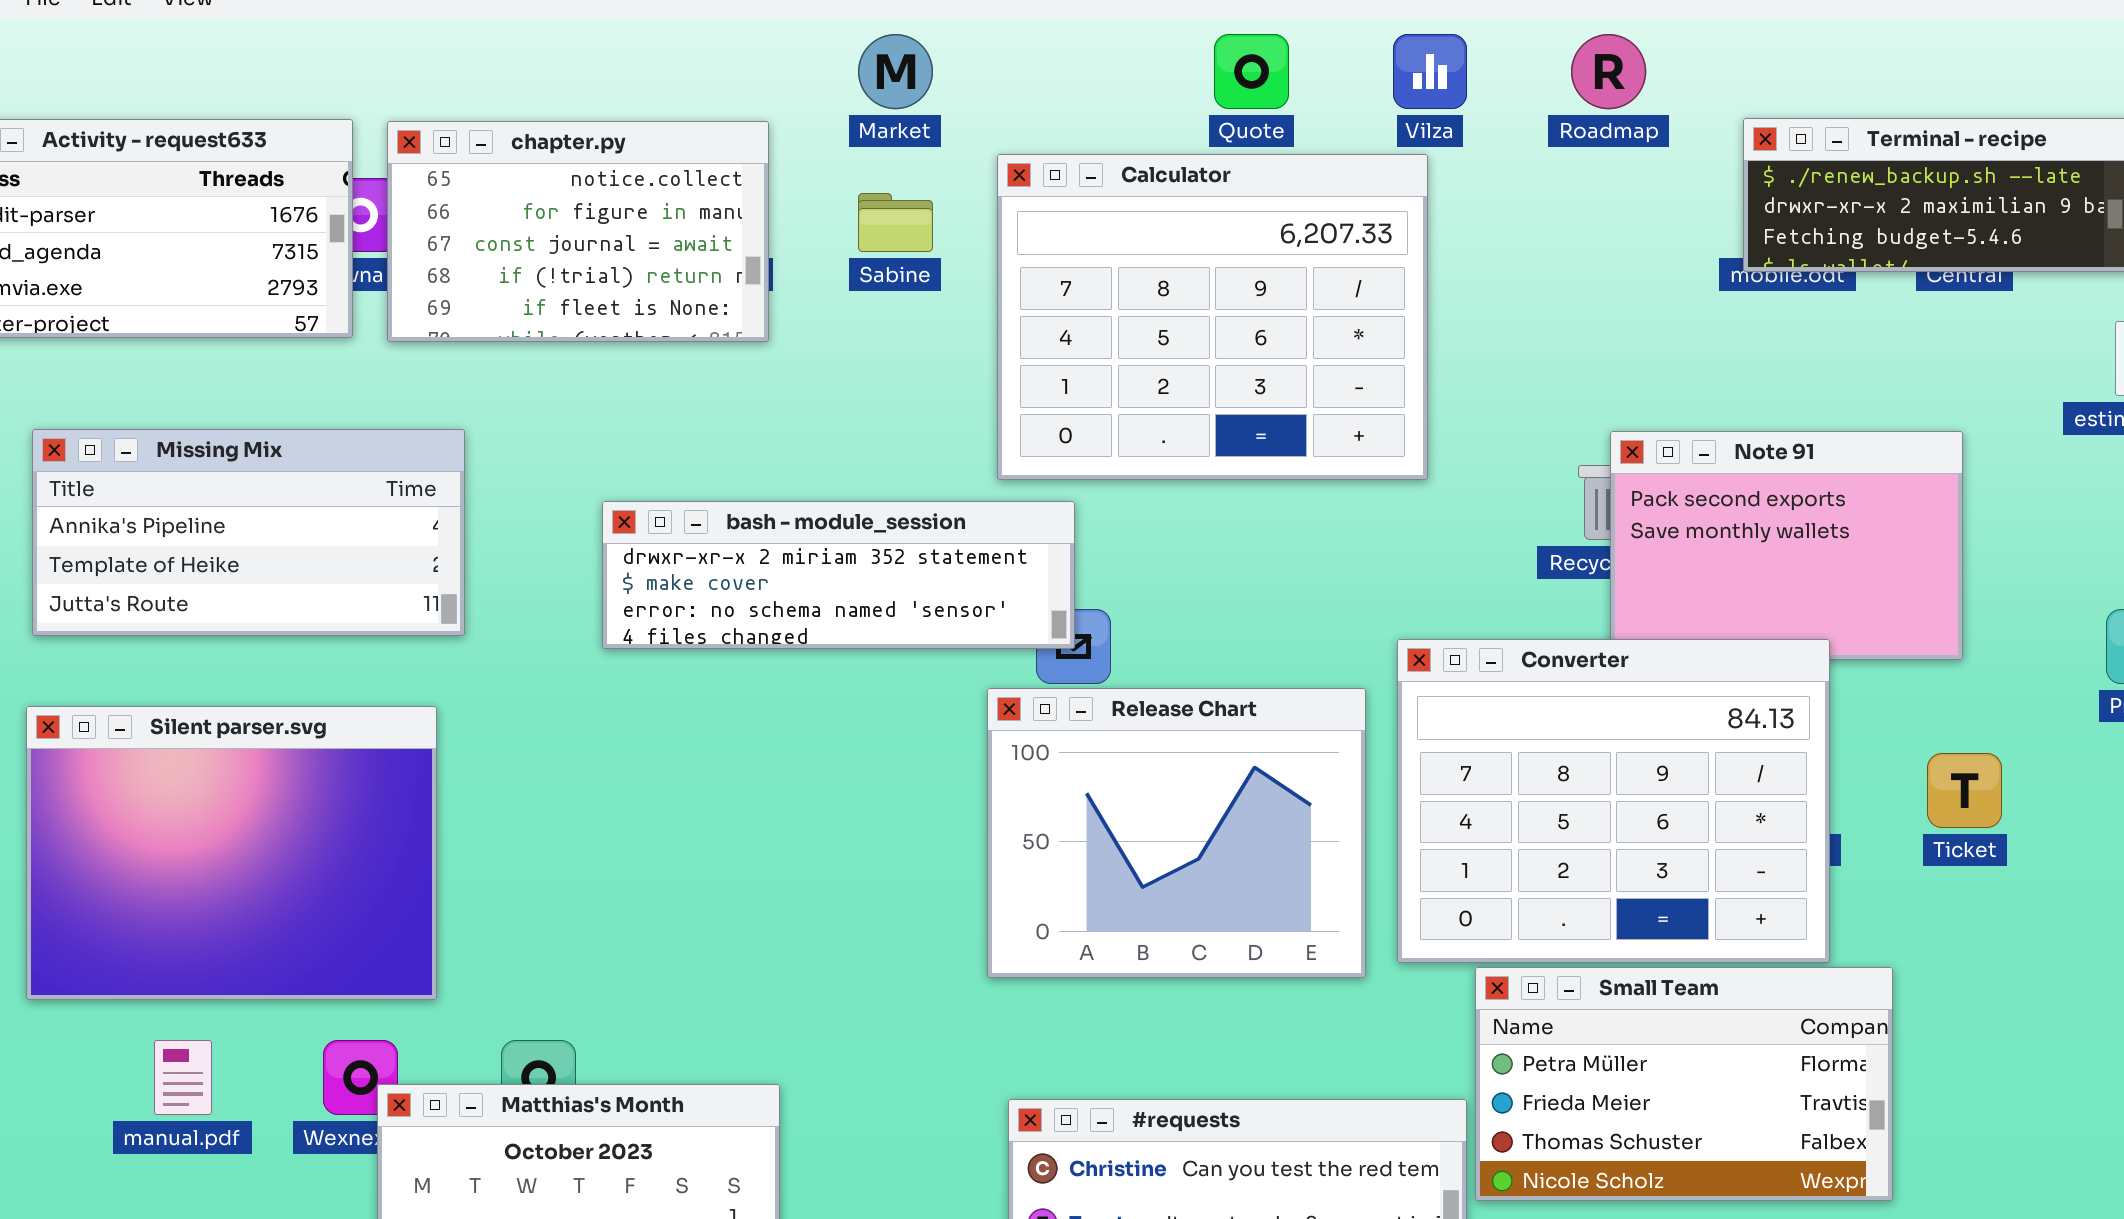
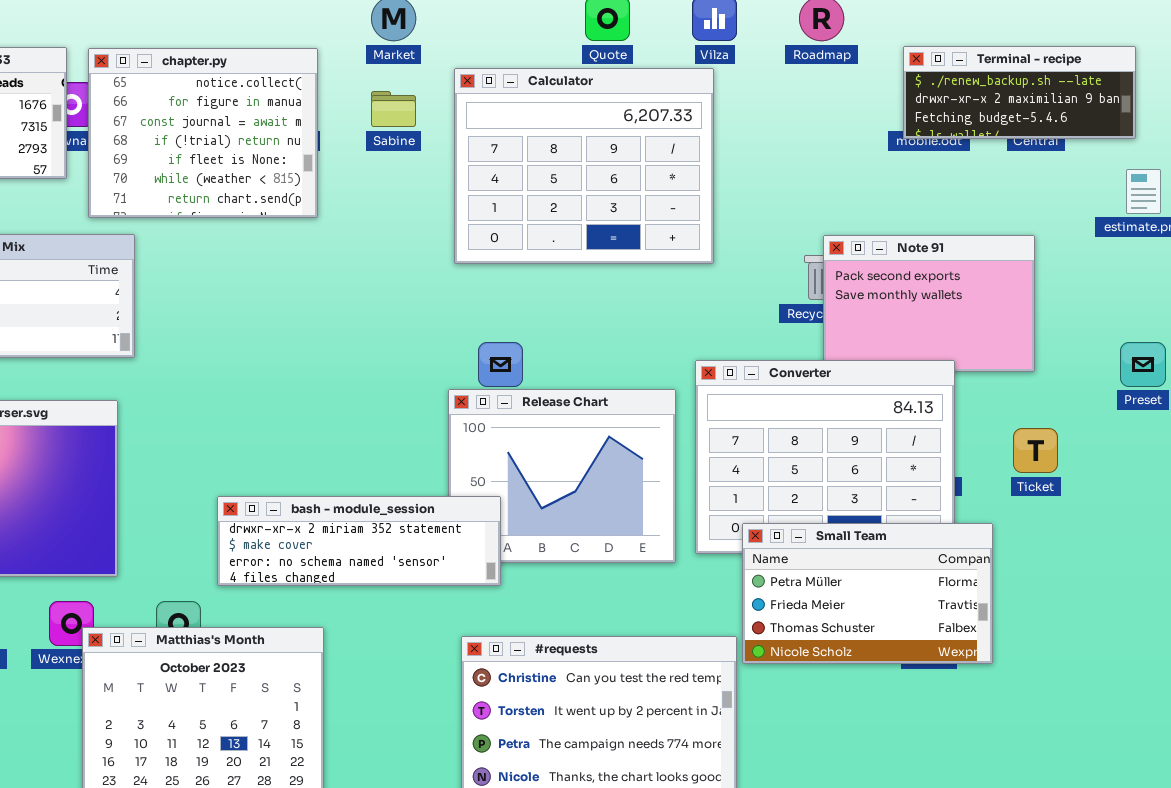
chapter.py: [387,121,769,342] -> [88,48,318,218], resized
bash - module_session: [602,501,1075,649] -> [217,496,501,586], moved
Small Team: [1475,967,1893,1201] -> [742,523,993,664], moved

